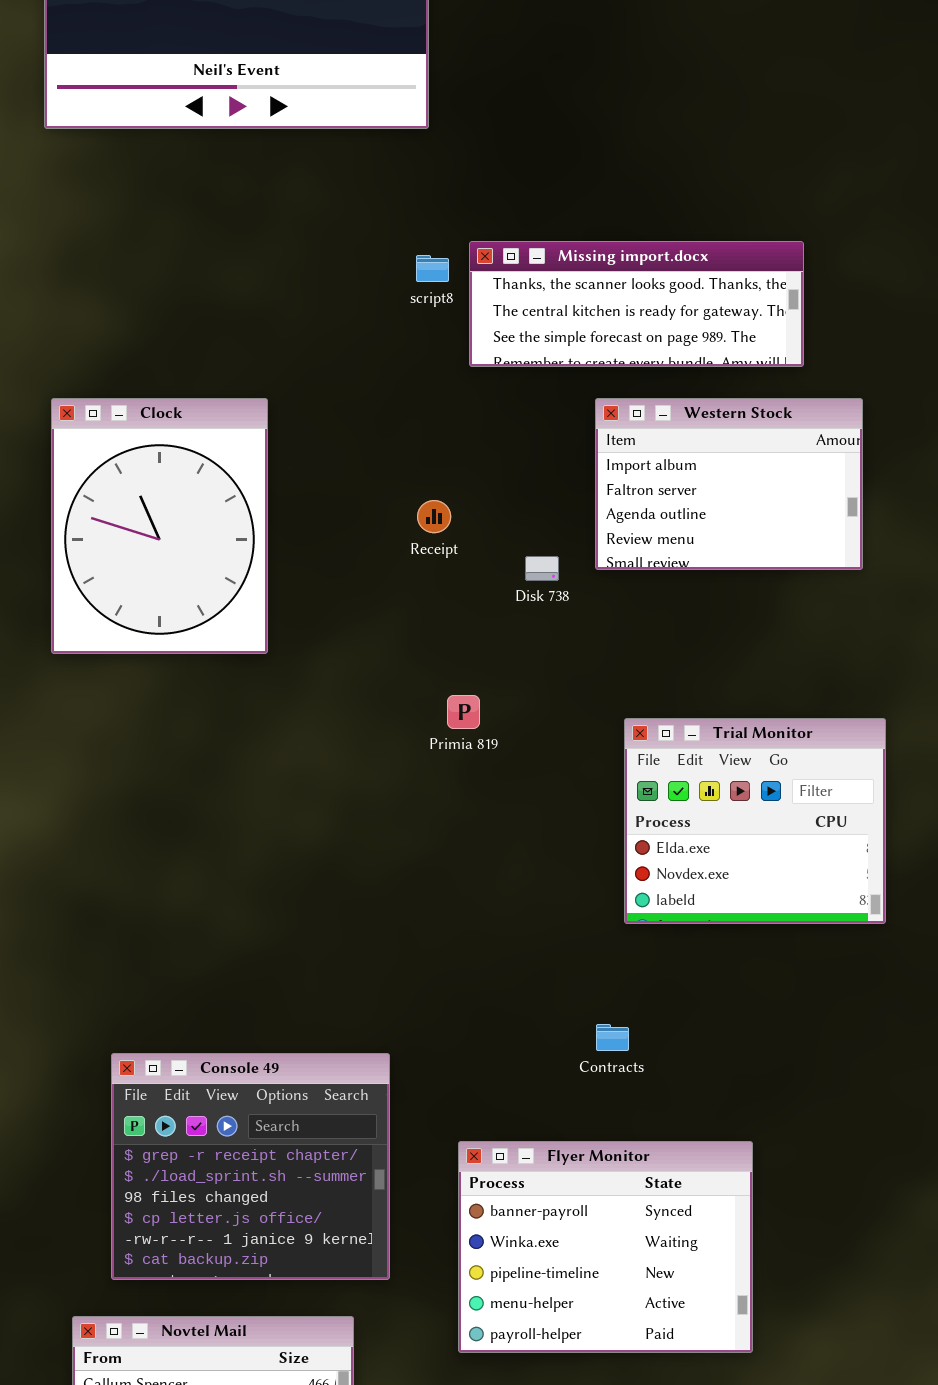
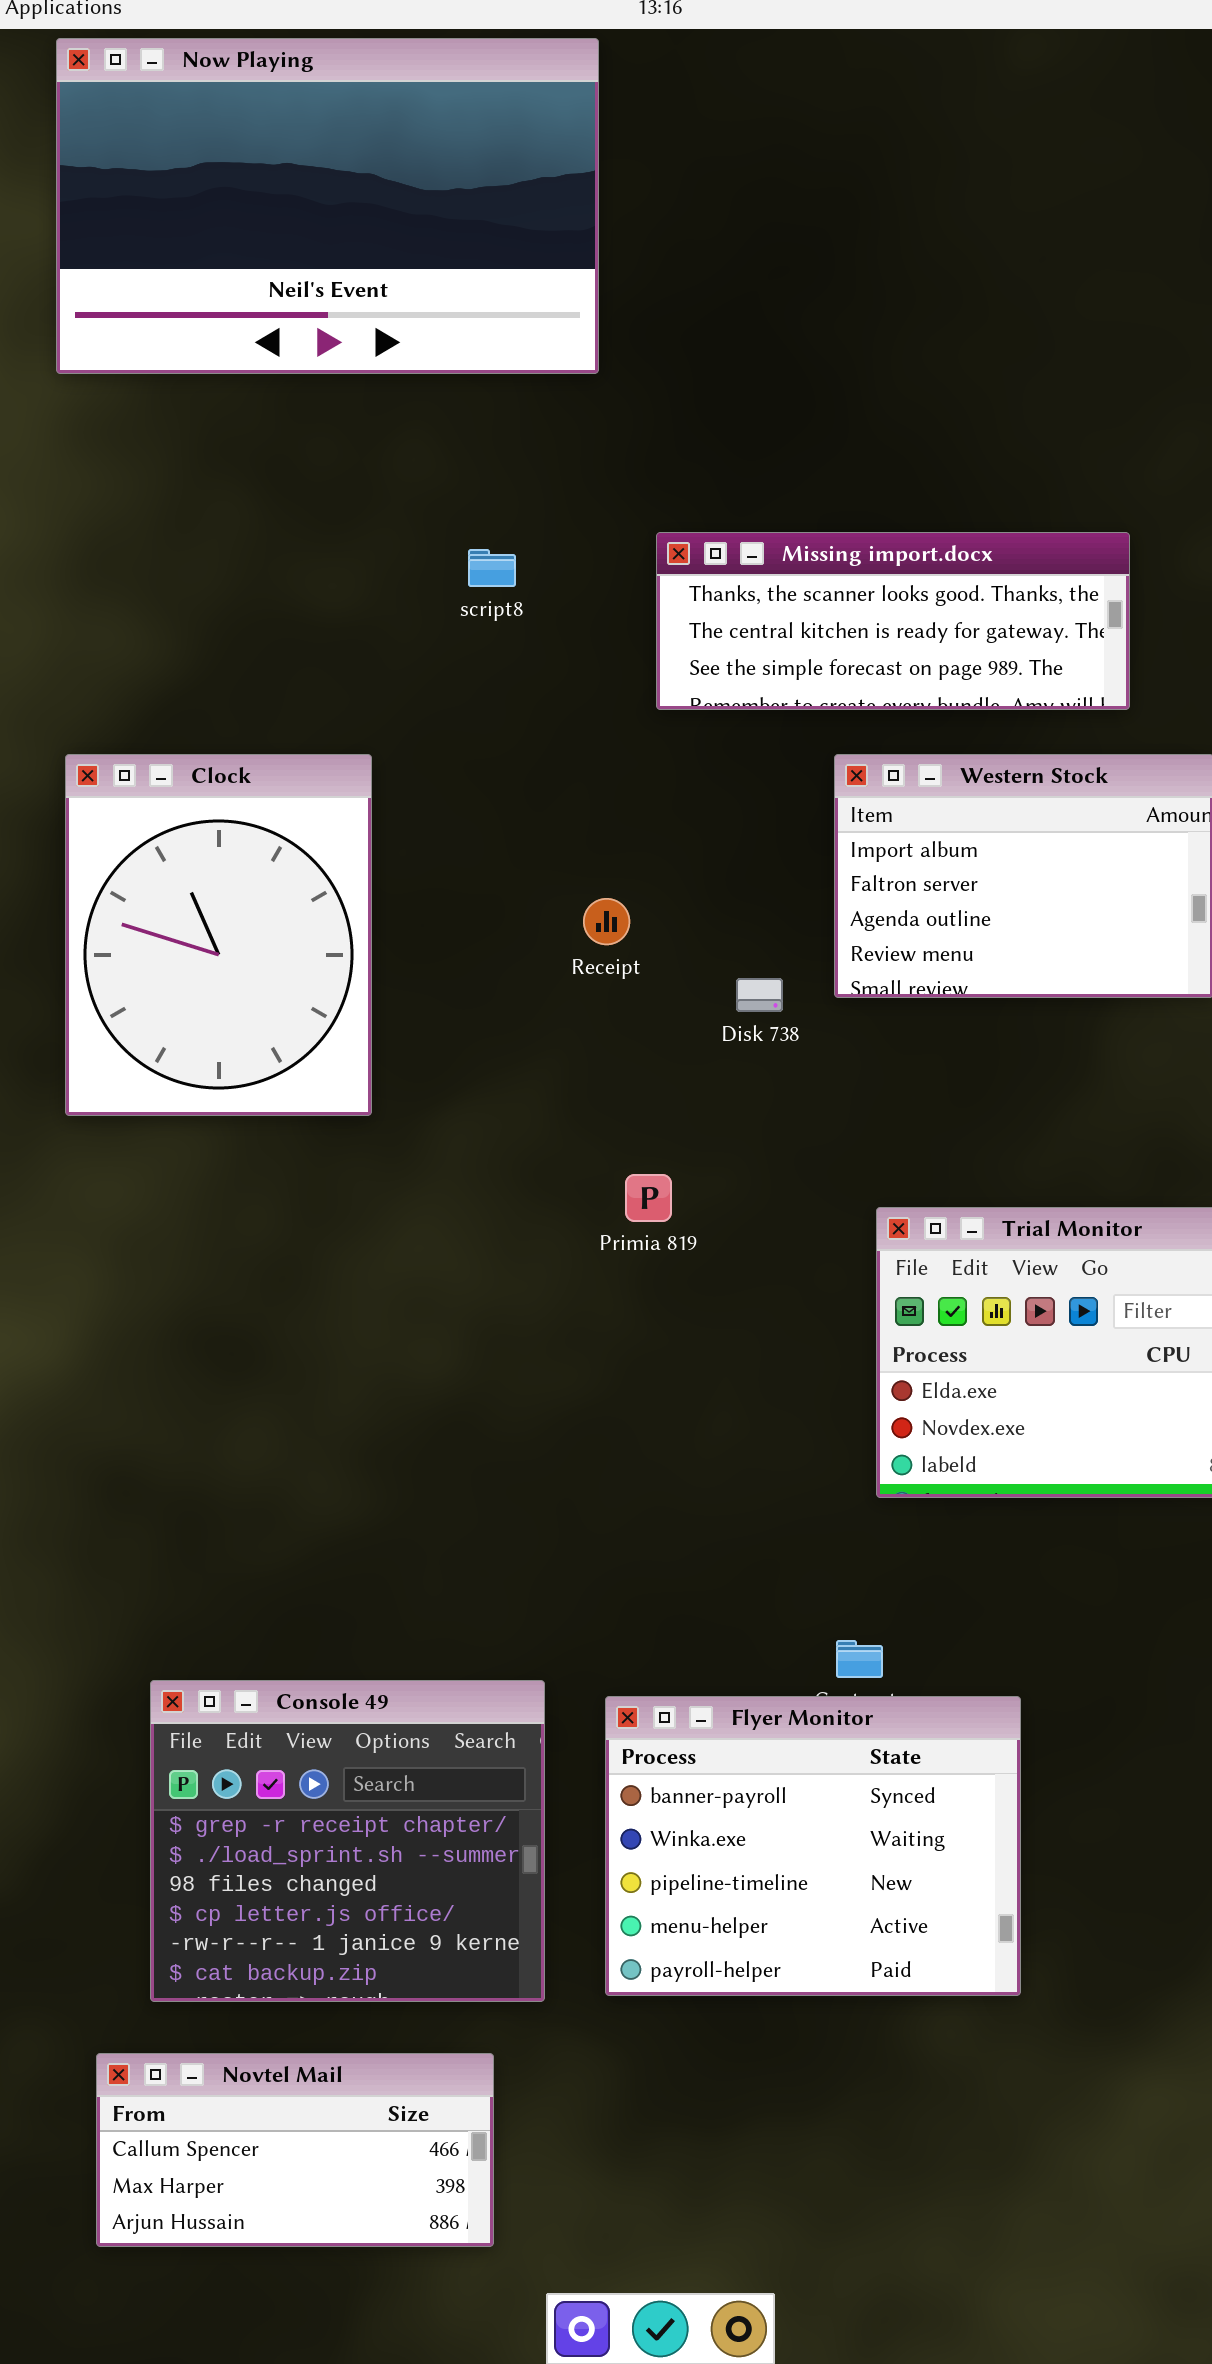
script8: [416,255,449,282] -> [468,549,516,587], moved
Flyer Monitor: [458,1141,753,1353] -> [605,1696,1021,1996], moved

